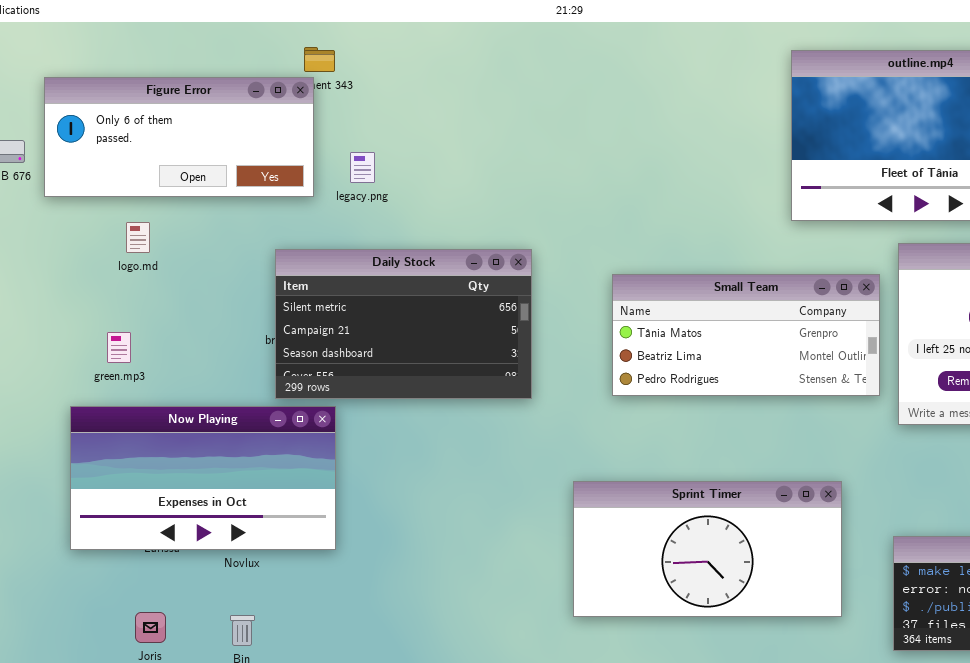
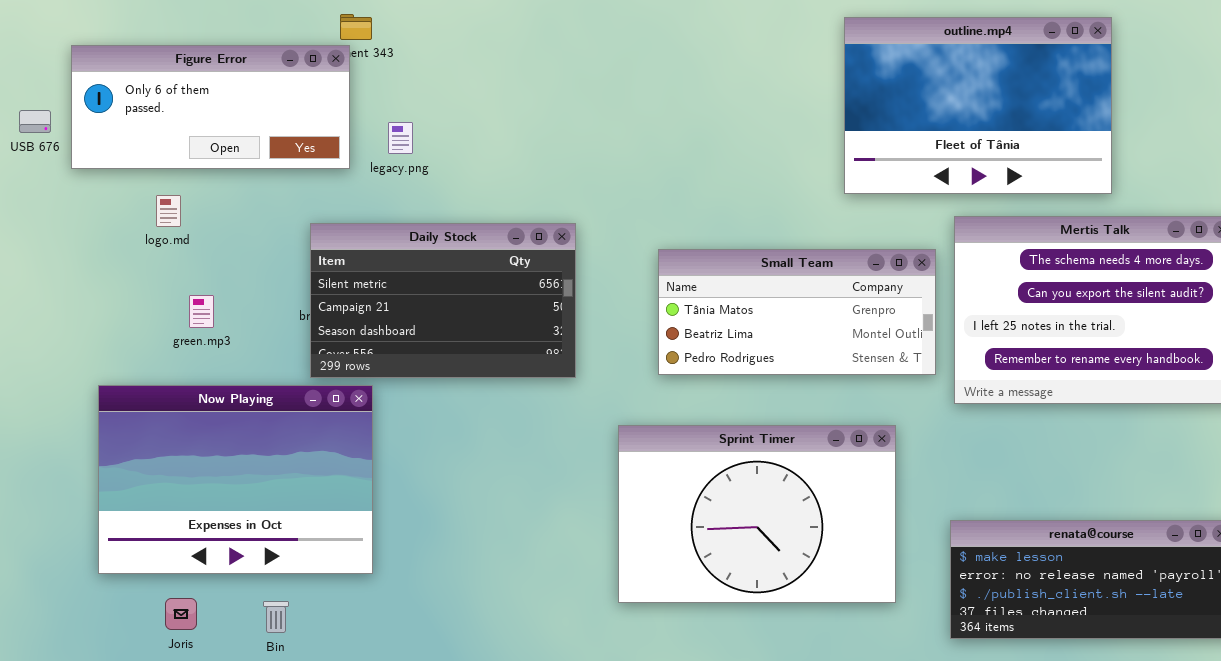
green.mp3: [107,332,131,363] -> [189,295,214,328], moved
Now Playing: [70,406,336,550] -> [98,385,373,574], resized
Sprint Timer: [573,481,842,617] -> [618,425,896,603], resized

